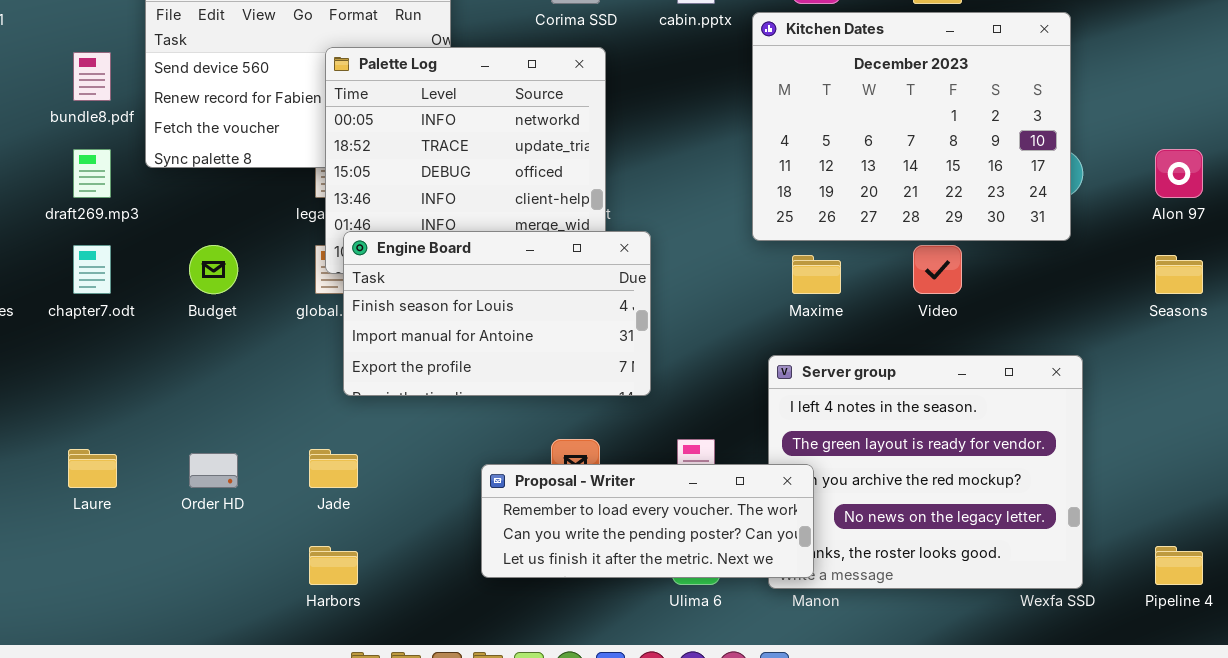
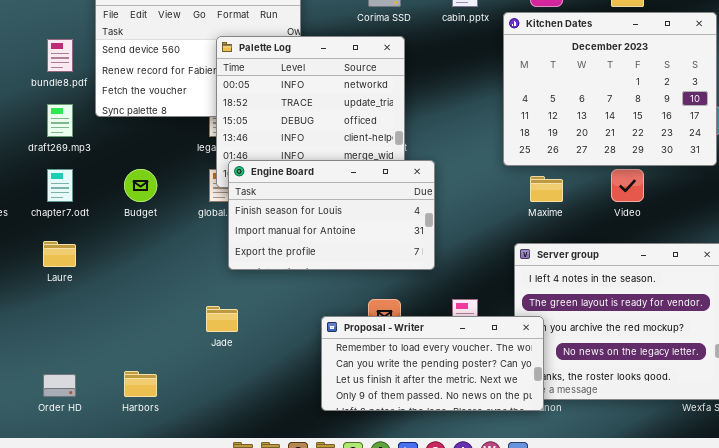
Laure: [68,449,117,488] -> [43,241,76,267], moved
Order HD: [189,453,238,488] -> [43,374,76,397], moved
Proposal - Writer: [481,464,814,578] -> [321,316,544,411], resized
Harbors: [309,546,358,585] -> [124,371,157,397], moved

